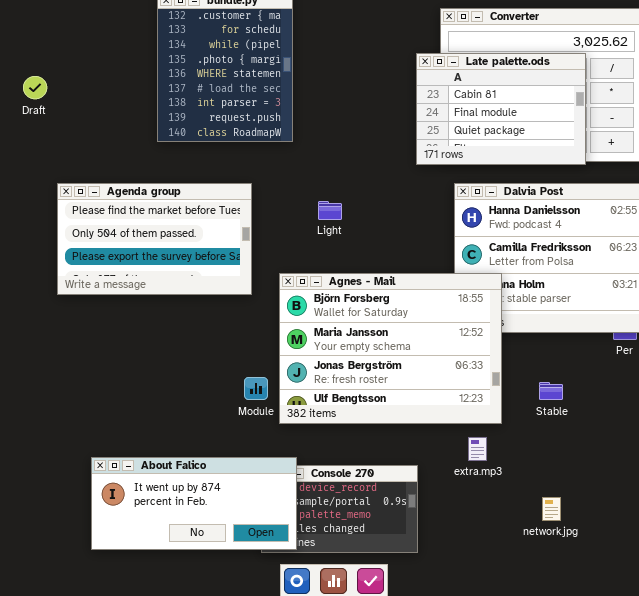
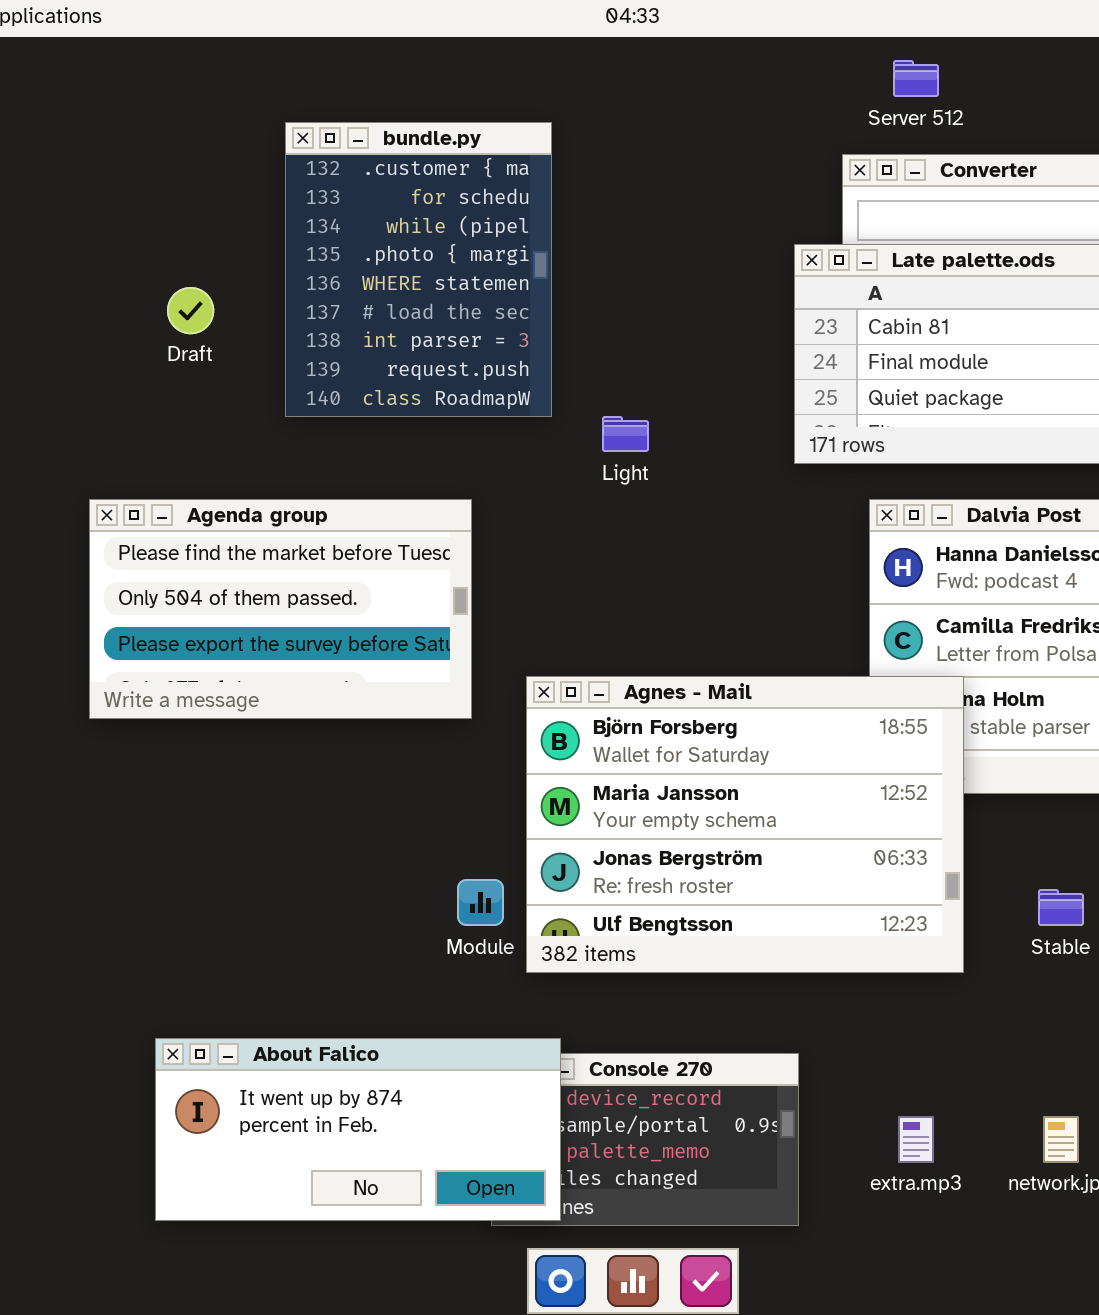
Draft: [23,76,47,99] -> [167,287,214,334], moved
Light: [318,201,342,220] -> [602,416,649,452], moved
extra.mp3: [468,437,487,461] -> [898,1116,934,1163], moved

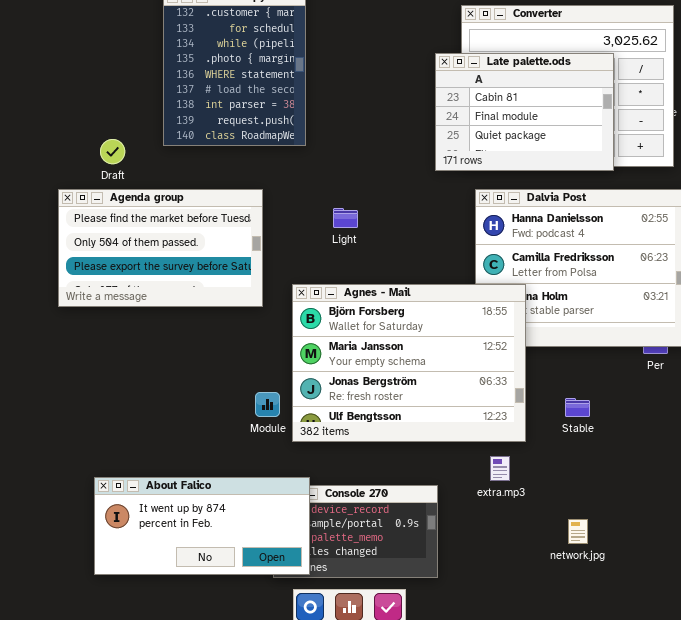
Draft: [167,287,214,334] -> [100,139,125,164], moved
Light: [602,416,649,452] -> [333,208,358,228], moved
extra.mp3: [898,1116,934,1163] -> [490,456,510,481], moved

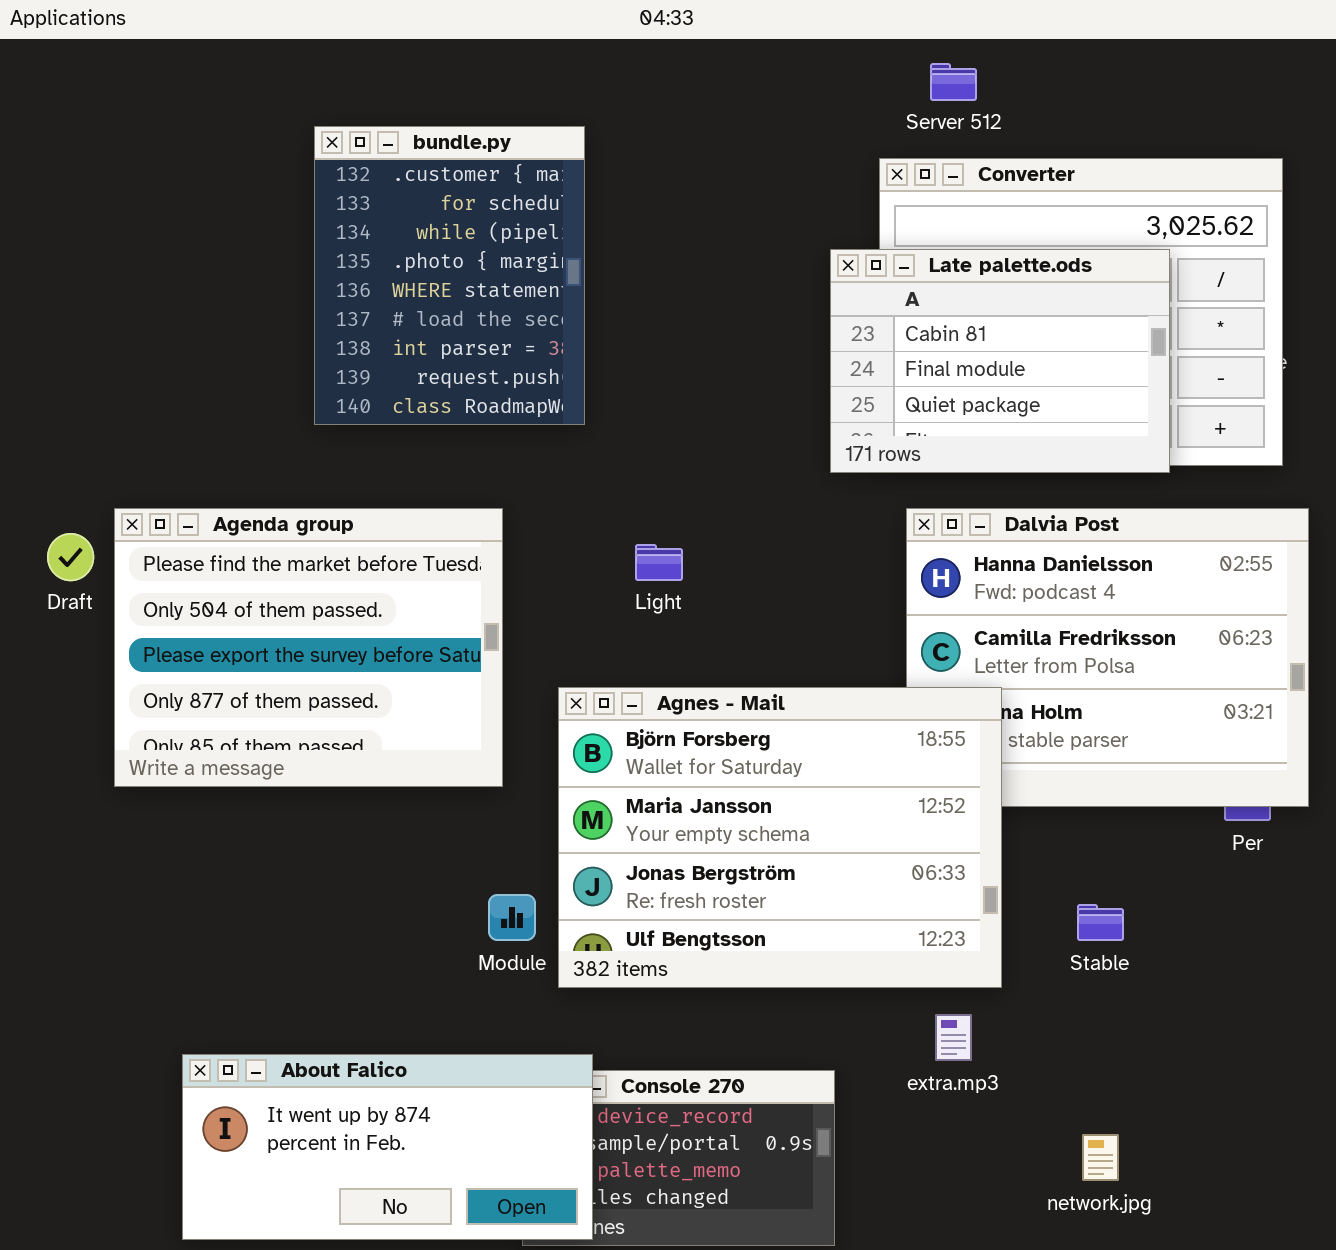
Draft: [100,139,125,164] -> [47,533,94,581], moved
Agenda group: [58,189,263,307] -> [114,508,503,787], resized

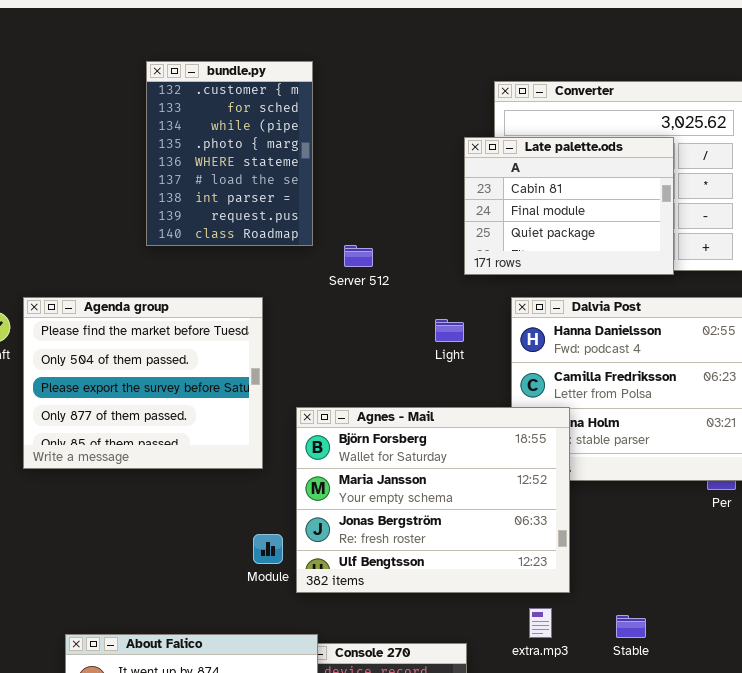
Server 512: [930,63,977,101] -> [344,245,373,267], moved
Light: [635,544,683,581] -> [435,319,464,342], moved
Stable: [1077,904,1124,941] -> [616,615,646,638], moved

